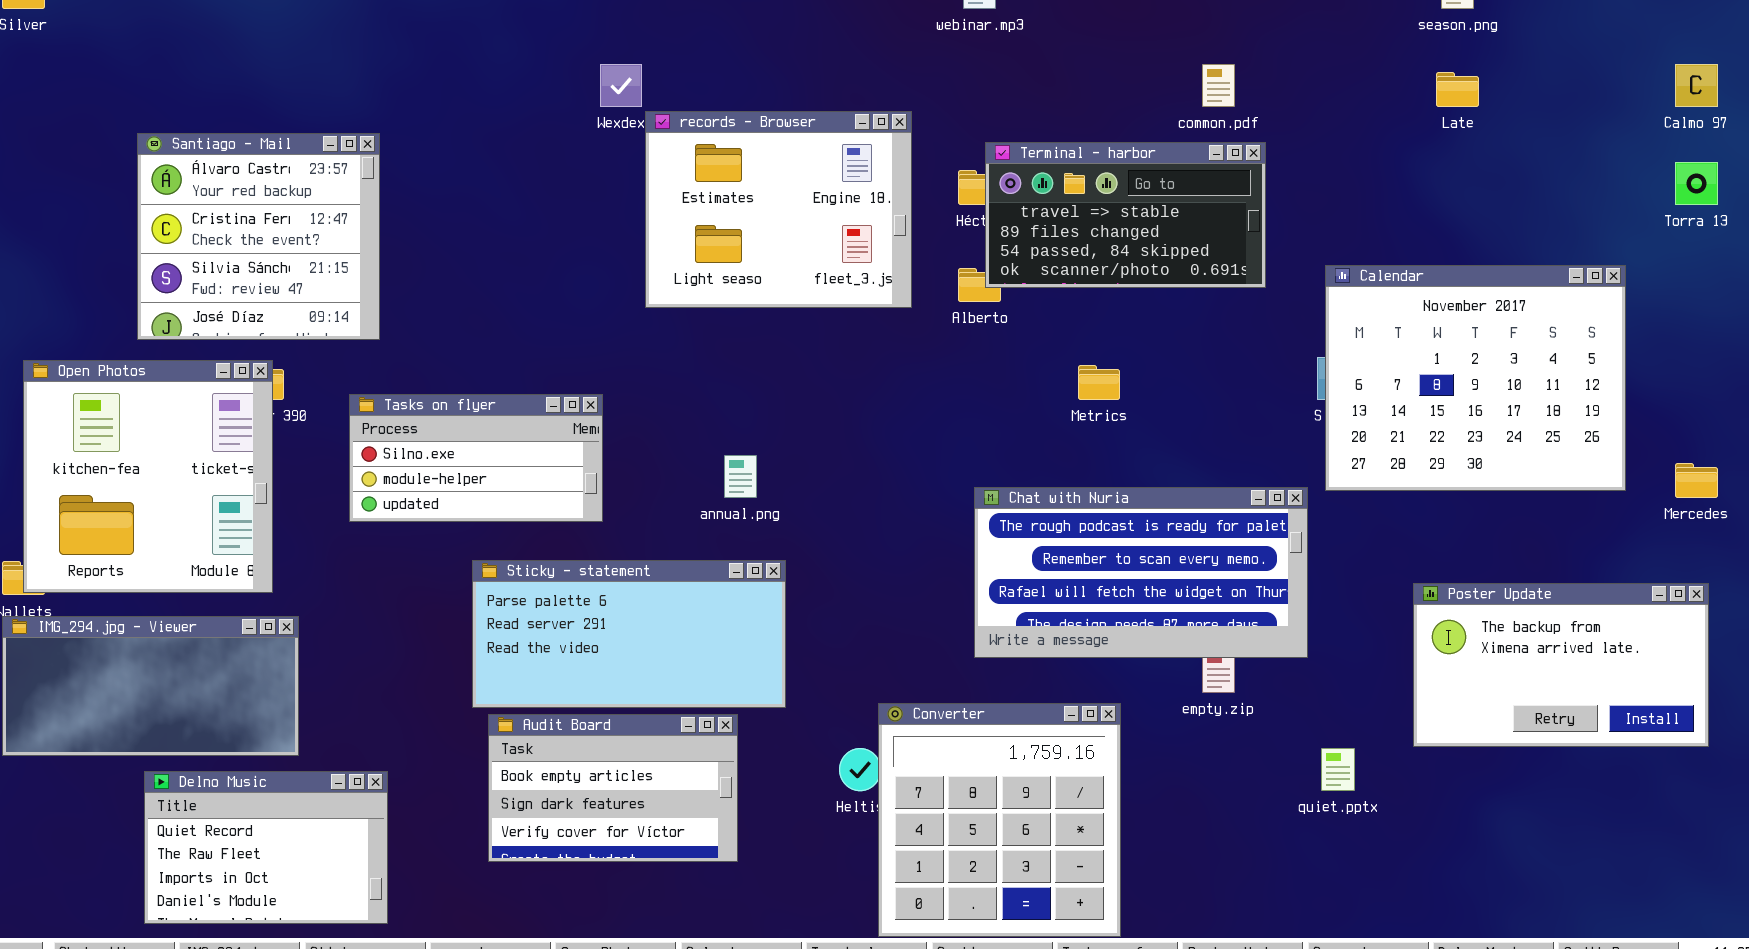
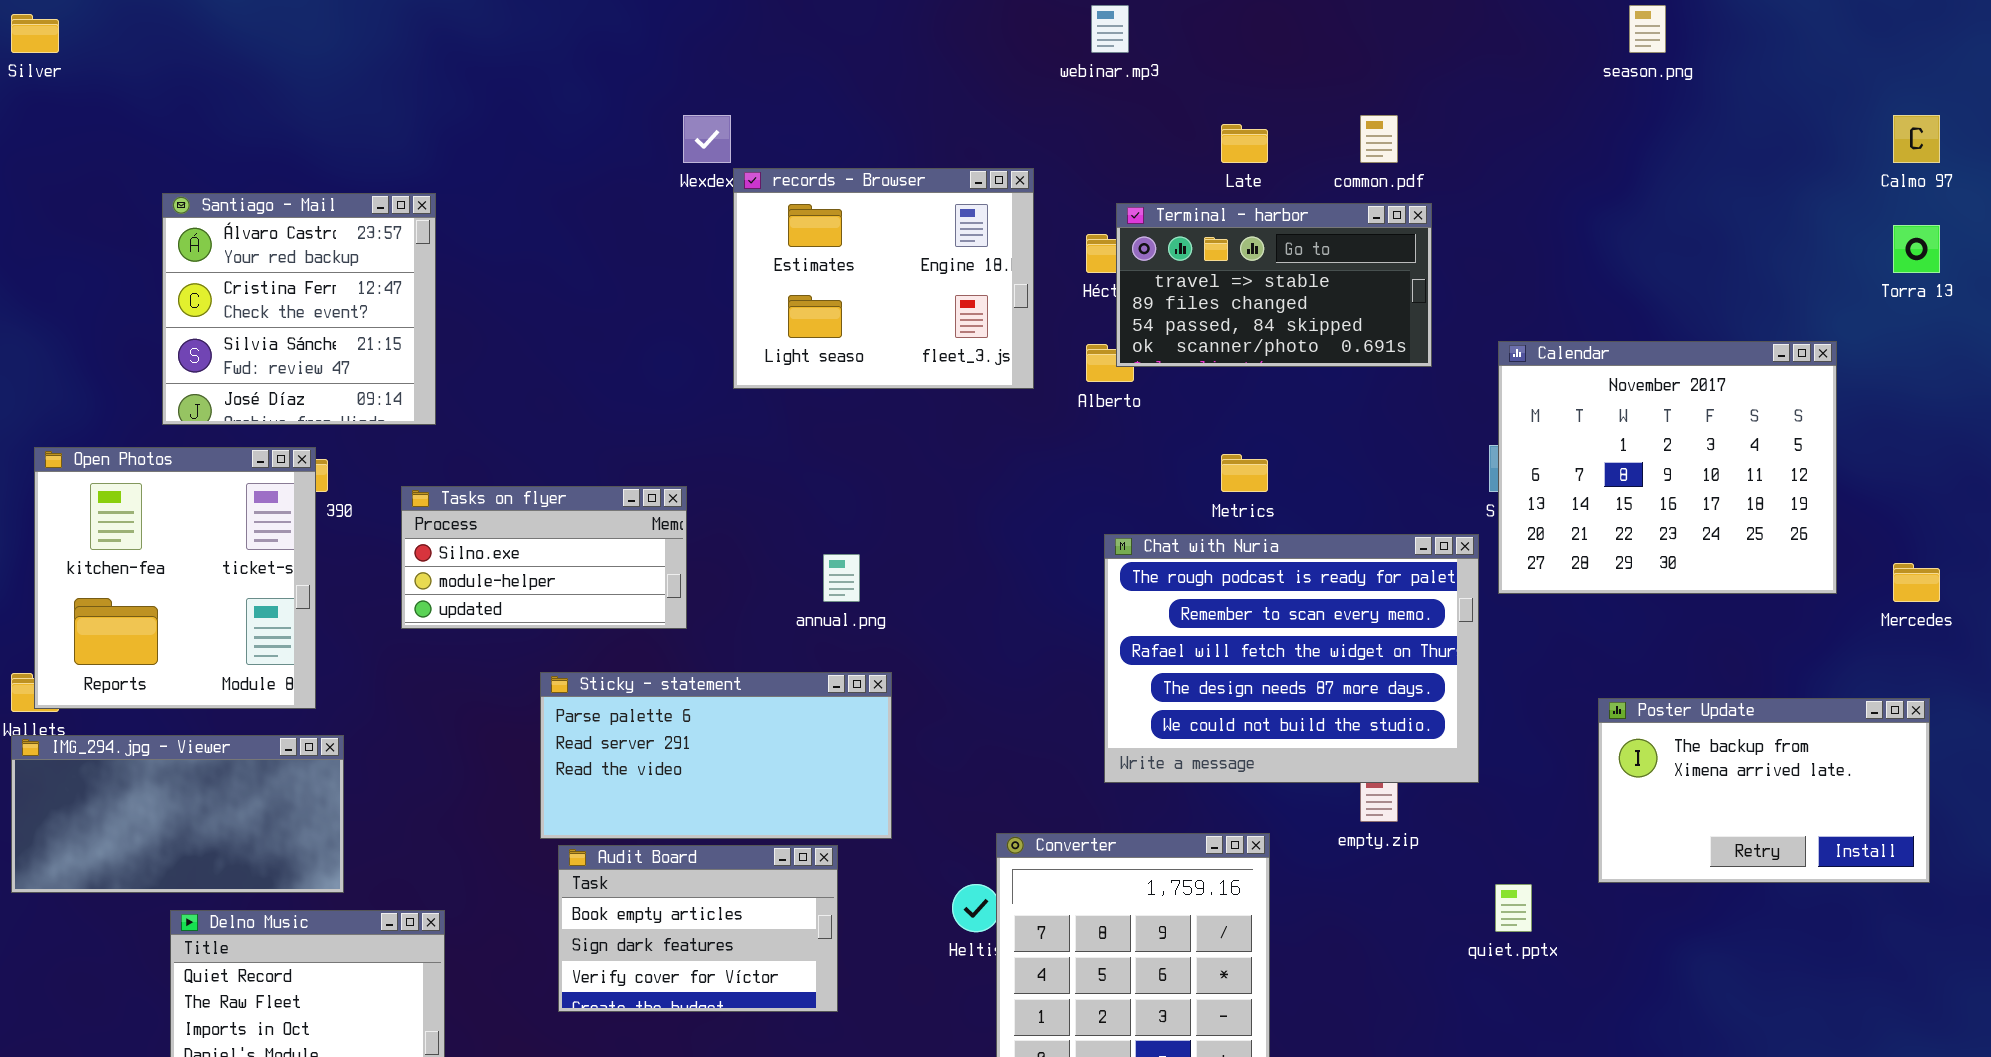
Late: [1436,72,1479,107] -> [1221,124,1268,163], moved
Chat with Nuria: [974,487,1308,658] -> [1104,534,1479,783], resized

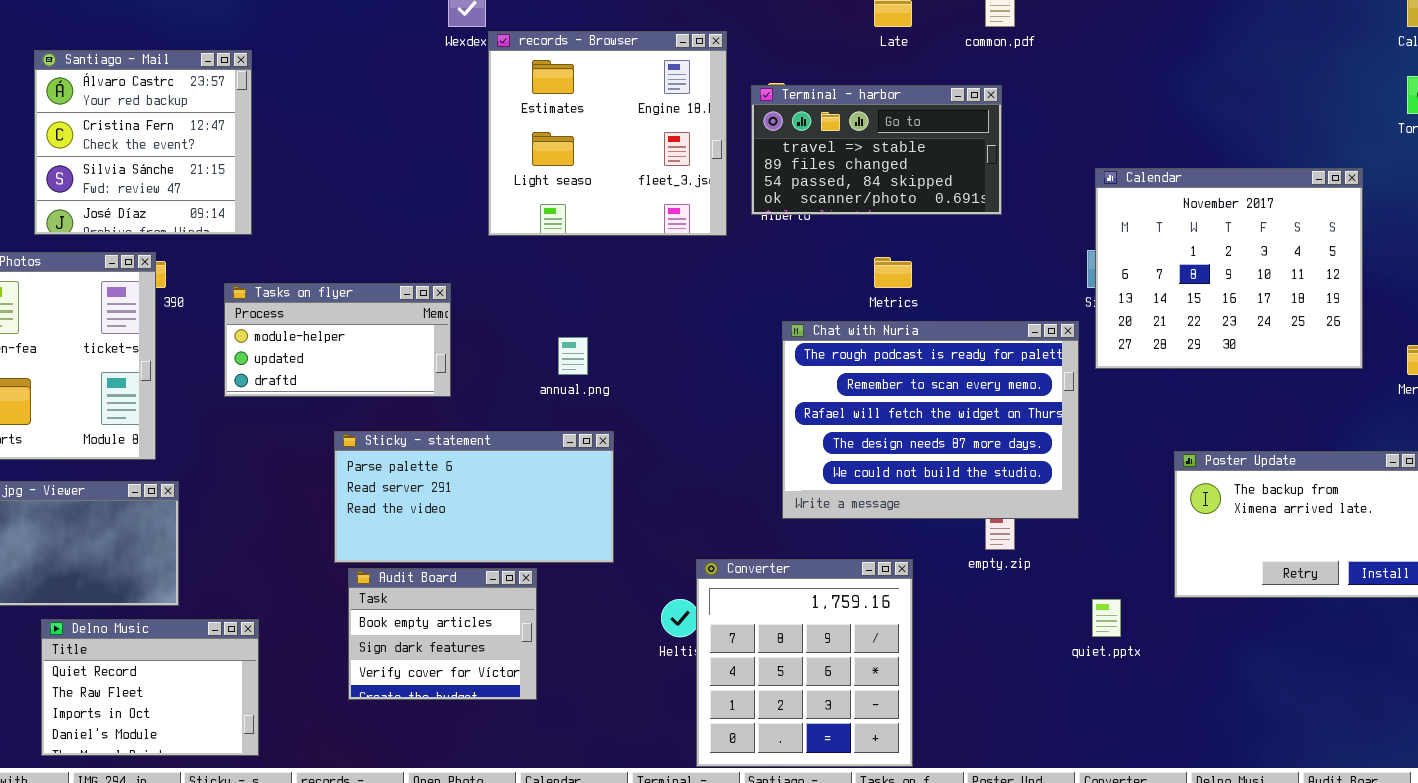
records - Browser: [733,168,1034,389] -> [488,31,727,236], resized
Terminal - harbor: [1116,203,1432,367] -> [751,85,1002,215], moved
Tasks on flyer: [401,486,687,629] -> [224,283,451,397], scrolled down 1 row
Audit Board: [558,845,838,1012] -> [348,568,537,700], resized

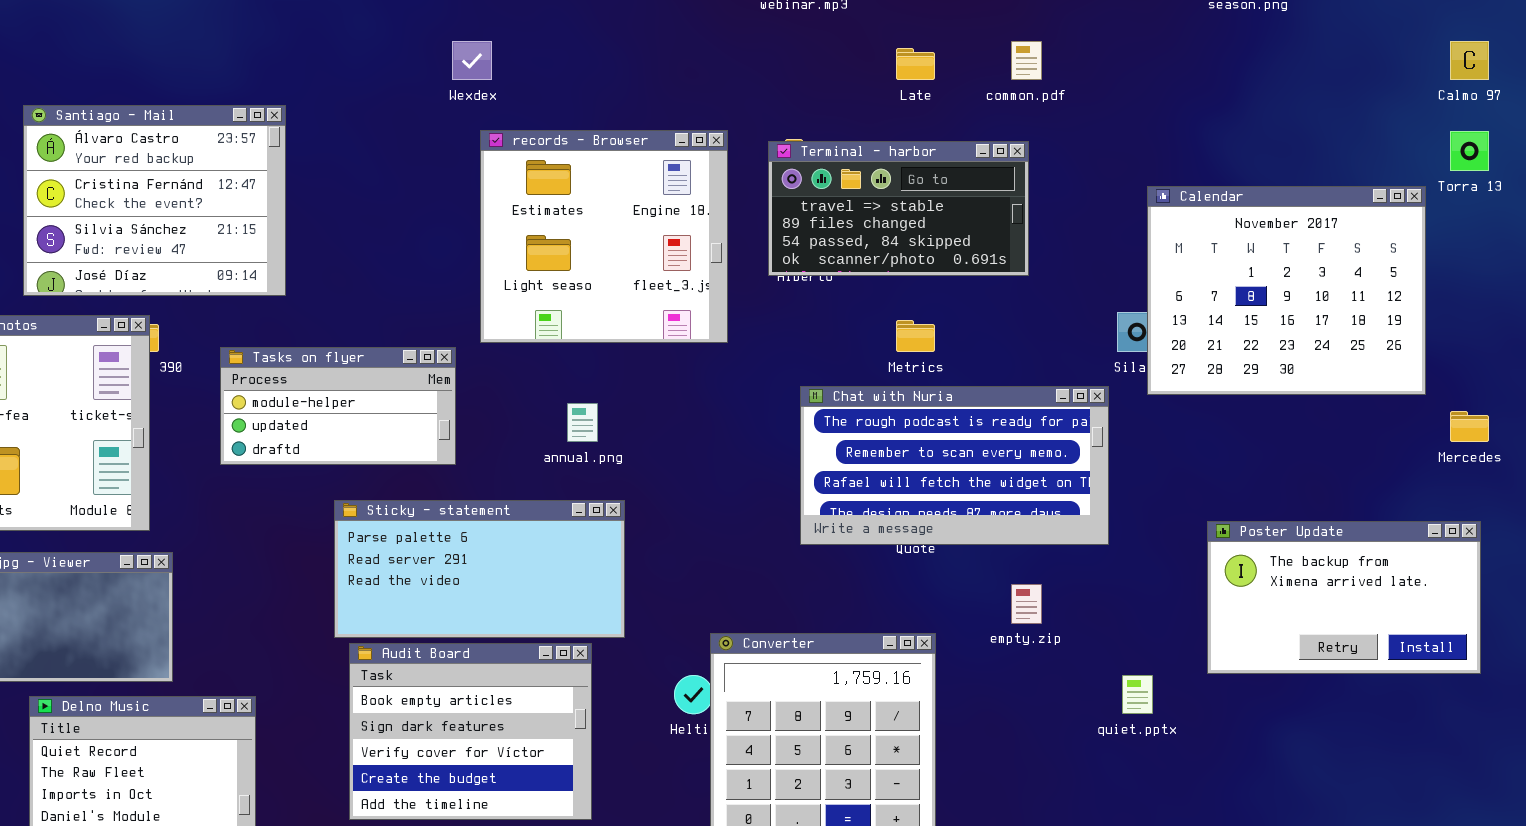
records - Browser: [488,31,727,236] -> [480,130,728,343], moved
Santiago - Mail: [34,50,252,235] -> [23,105,286,296], resized
Calendar: [1095,168,1363,369] -> [1147,186,1426,395], moved
Chat with Nuria: [782,321,1079,519] -> [800,386,1109,545], resized
Audit Board: [348,568,537,700] -> [349,643,592,820], resized

